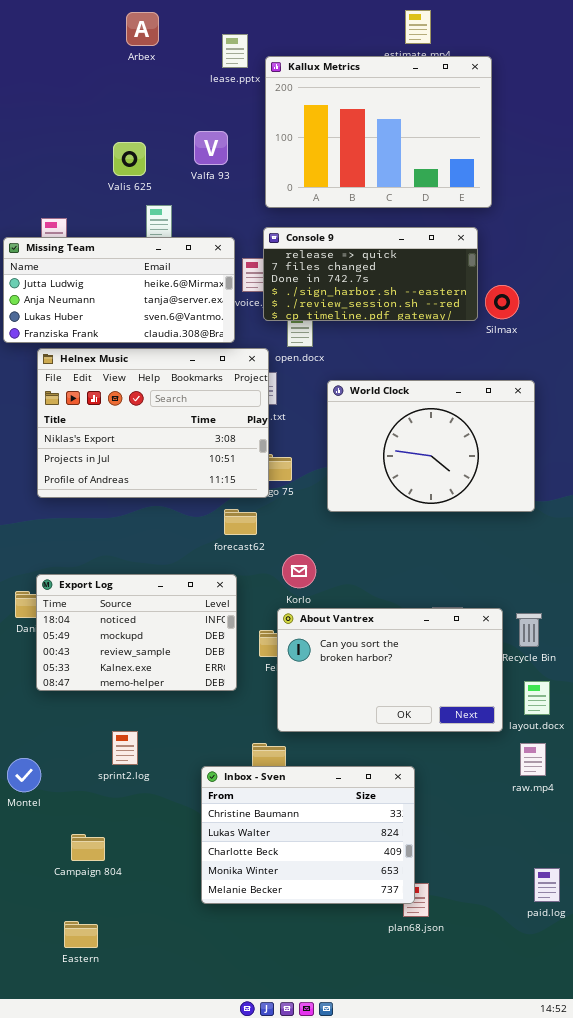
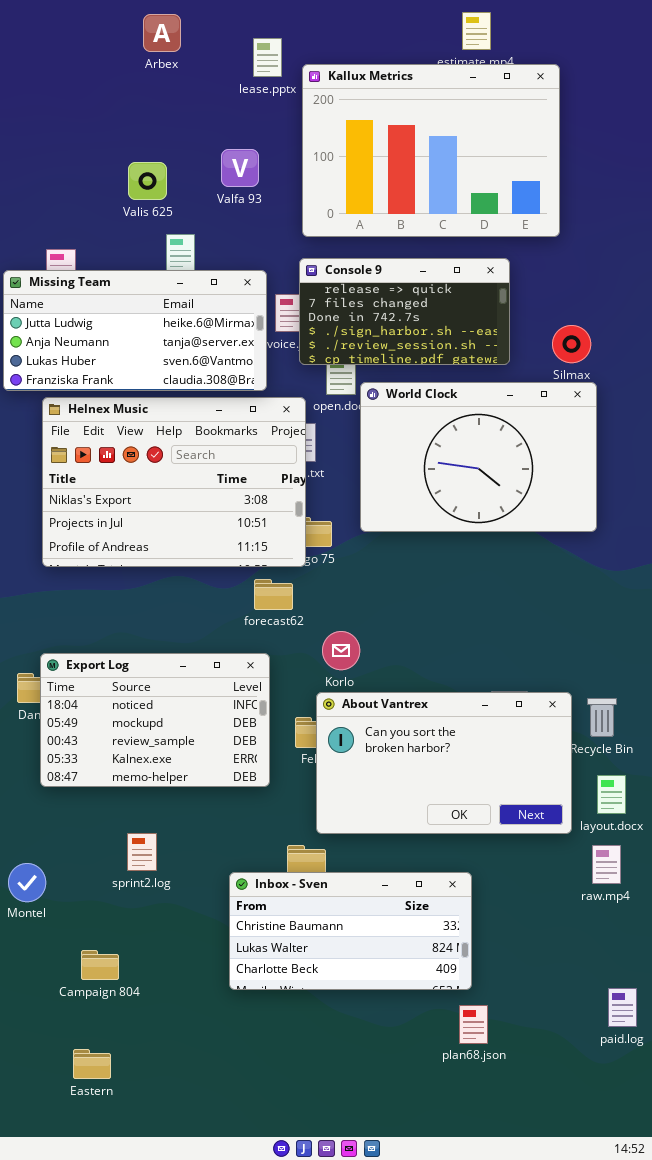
Console 9: [263,227,478,321] -> [299,258,510,365], resized
World Clock: [327,380,535,512] -> [360,382,597,532], moved
Inbox - Sven: [201,766,415,904] -> [229,872,472,990], resized

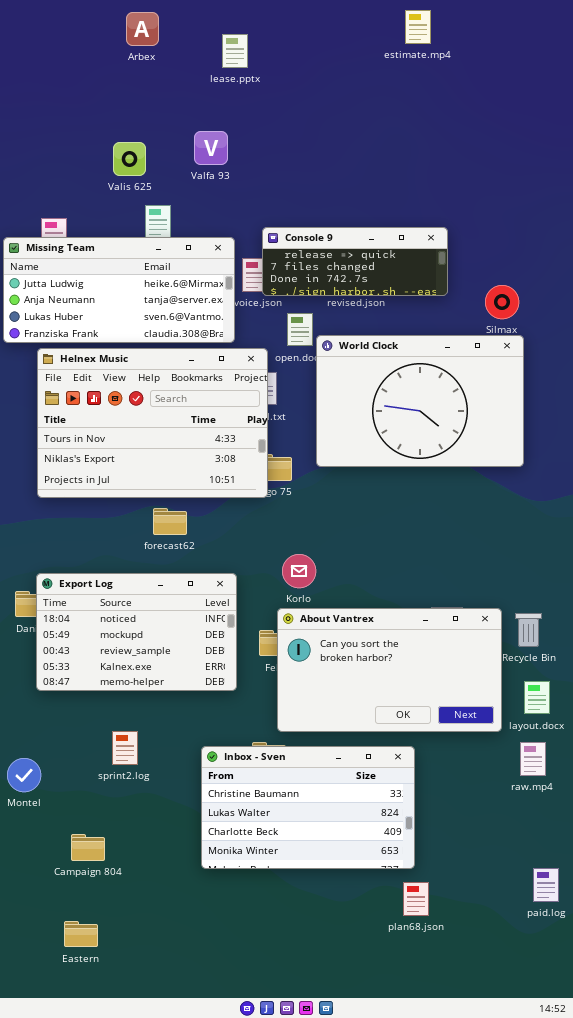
Kallux Metrics: [302,64,560,237] -> none, closed
Console 9: [299,258,510,365] -> [262,227,448,296], resized
Helnex Music: [42,397,306,567] -> [37,348,268,498], scrolled up 1 row
forecast62: [254,579,293,610] -> [153,508,187,535], moved
Inbox - Sven: [229,872,472,990] -> [201,746,415,869], resized

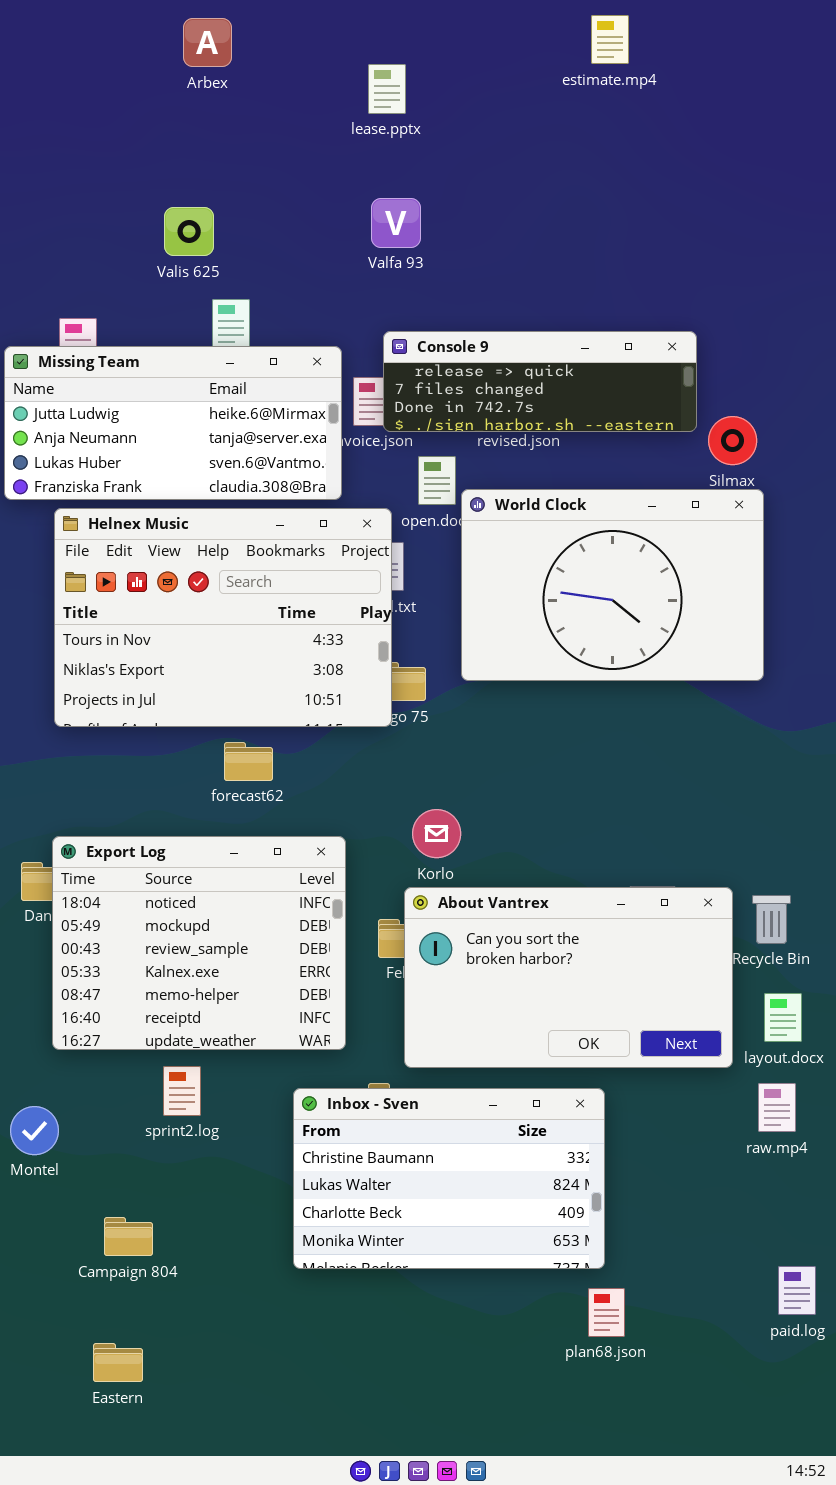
lease.pptx: [222,34,248,68] -> [368,64,406,114], moved
Valfa 93: [194,131,228,165] -> [371,198,421,248], moved
Console 9: [262,227,448,296] -> [383,331,697,432], resized
Export Log: [36,573,237,691] -> [52,836,346,1050], resized

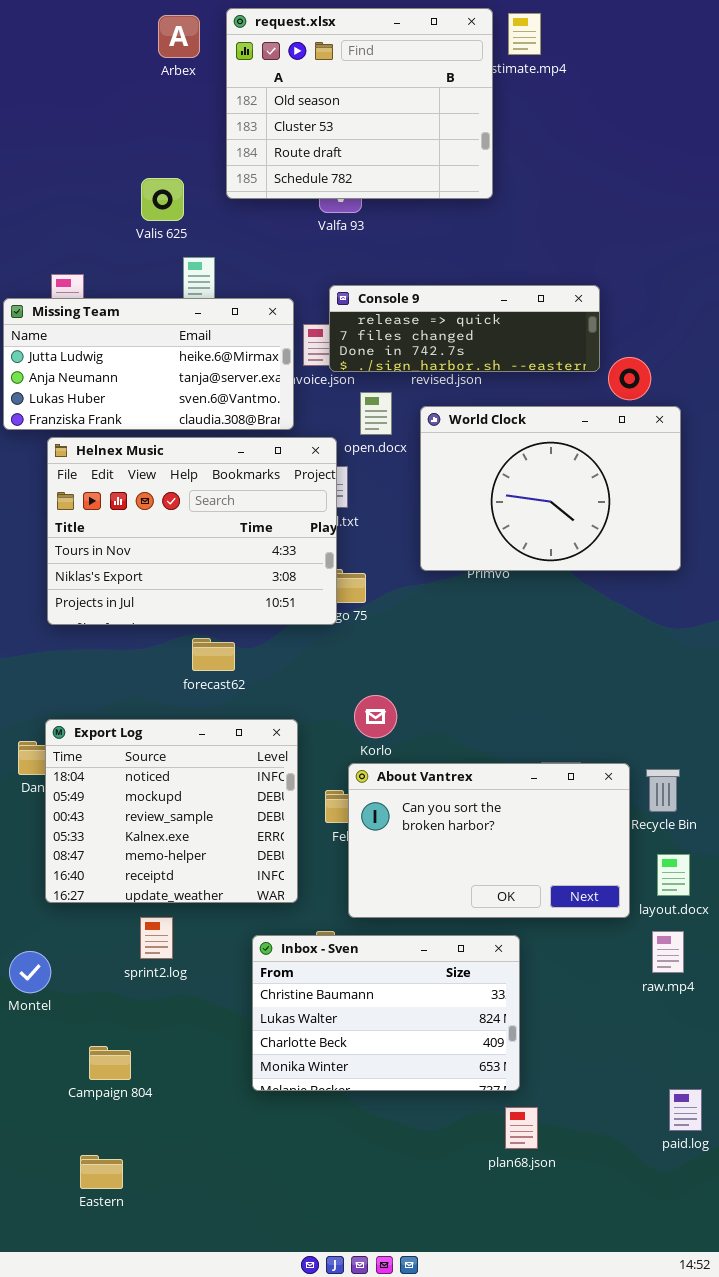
request.xlsx: none -> [226,8,493,199], opened
World Clock: [461,489,764,681] -> [420,406,681,571], moved

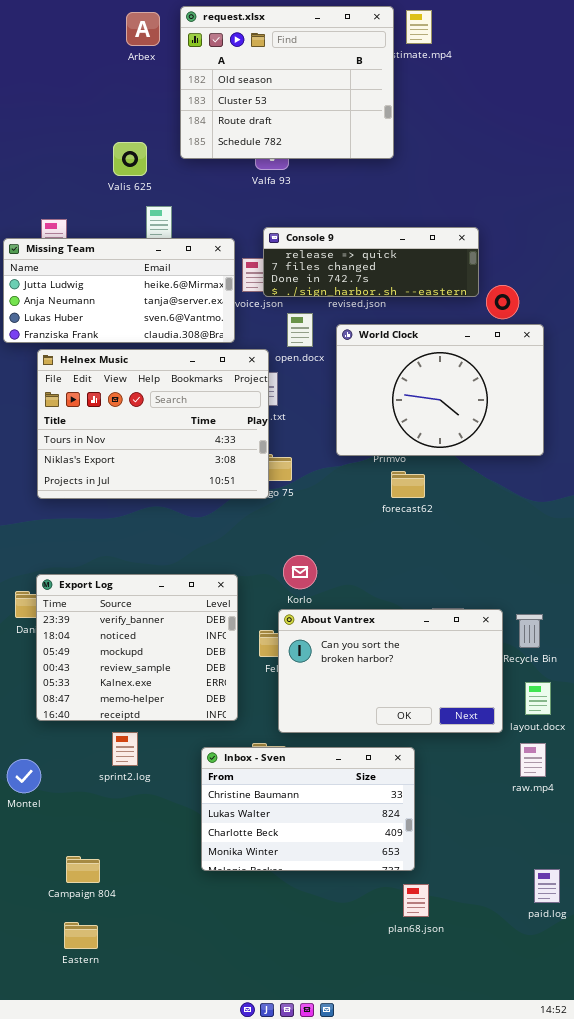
forecast62: [192,638,235,671] -> [391,471,425,498], moved
Export Log: [45,719,298,903] -> [36,574,238,721], scrolled up 1 row
Campaign 804: [89,1046,131,1080] -> [66,856,100,883], moved

